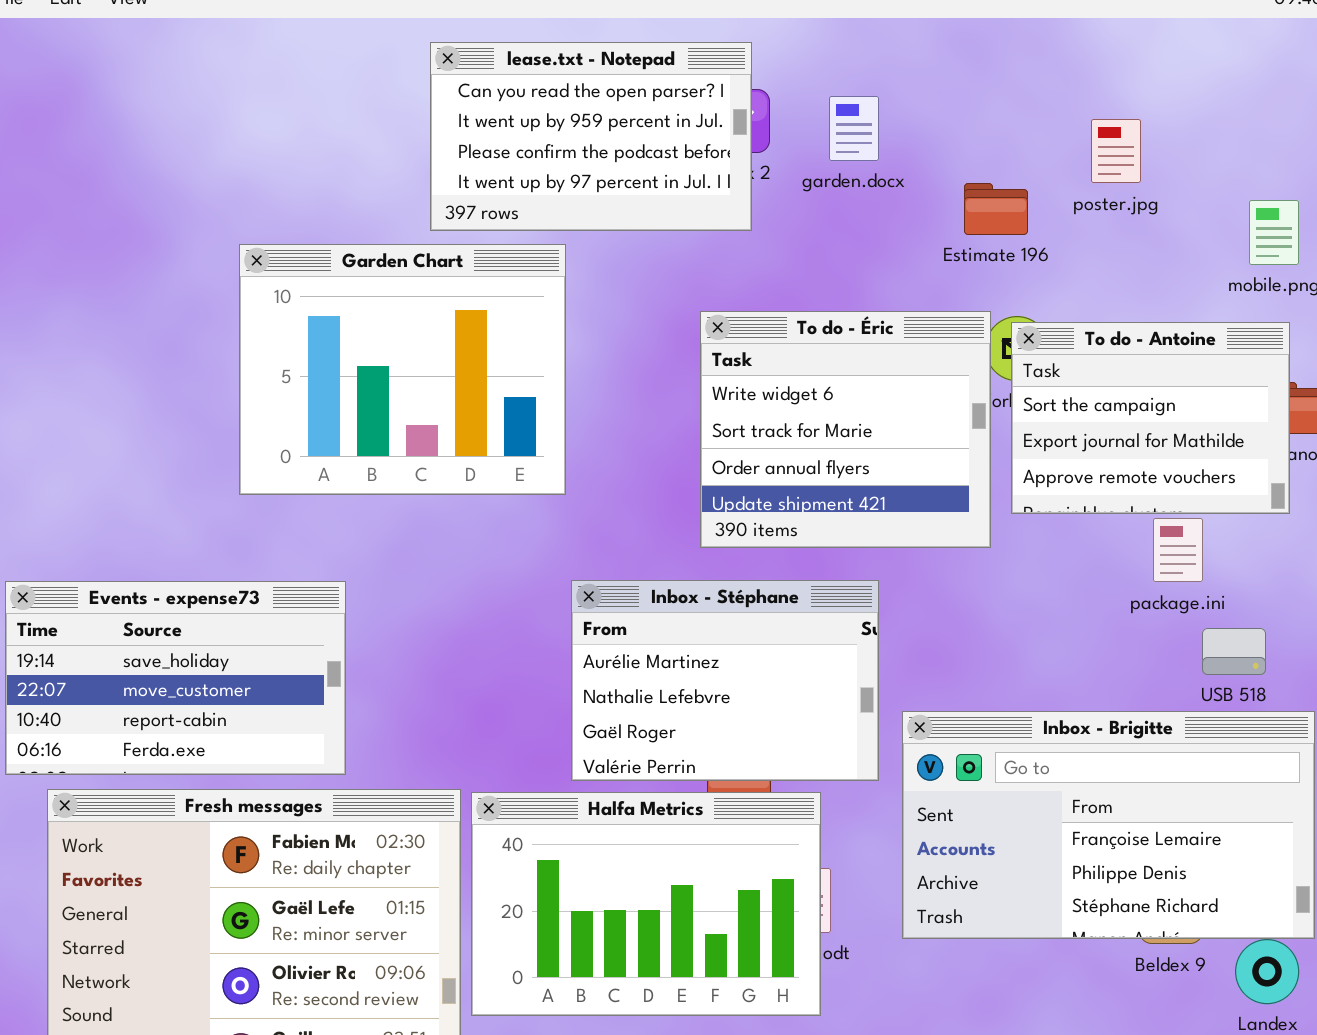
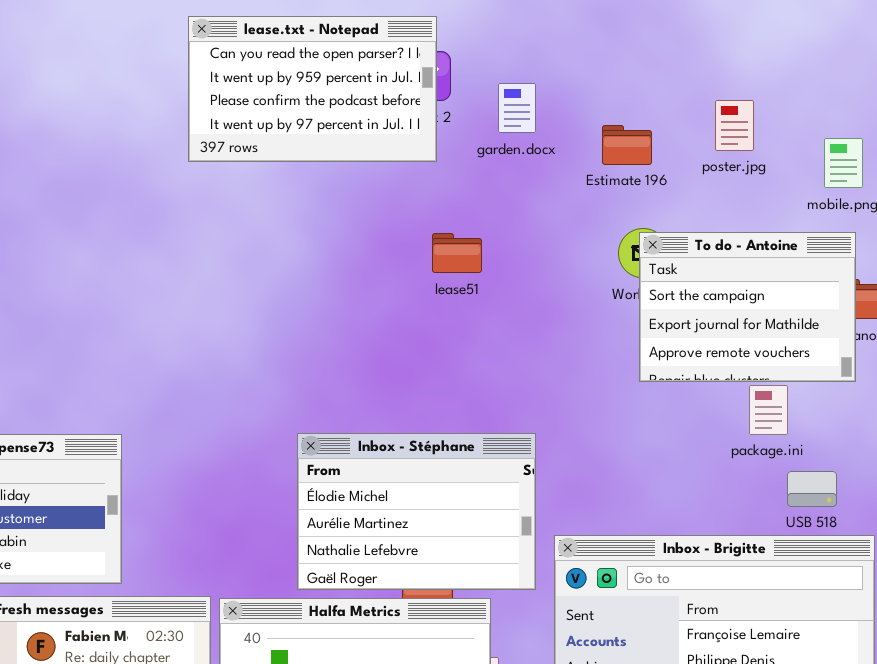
garden.docx: [829,96,879,161] -> [498,83,536,133], moved
poster.jpg: [1091,119,1141,183] -> [715,100,754,151], moved
Garden Chart: [239,244,566,495] -> none, closed
To do - Éric: [700,311,991,548] -> none, closed
Inbox - Stéphane: [571,580,879,781] -> [297,433,536,590], scrolled up 1 row

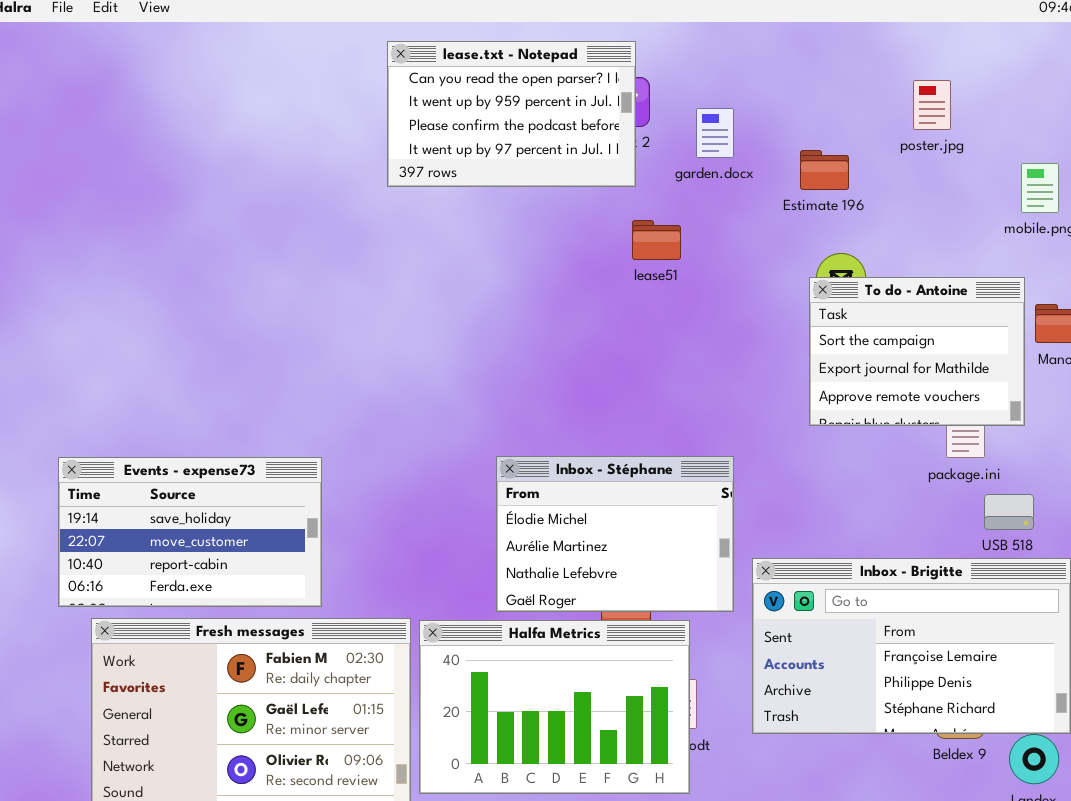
poster.jpg: [715,100,754,151] -> [913,80,951,130], moved
To do - Antoine: [639,232,856,382] -> [809,277,1025,426], moved
lease51: [432,233,482,273] -> [632,220,681,260], moved

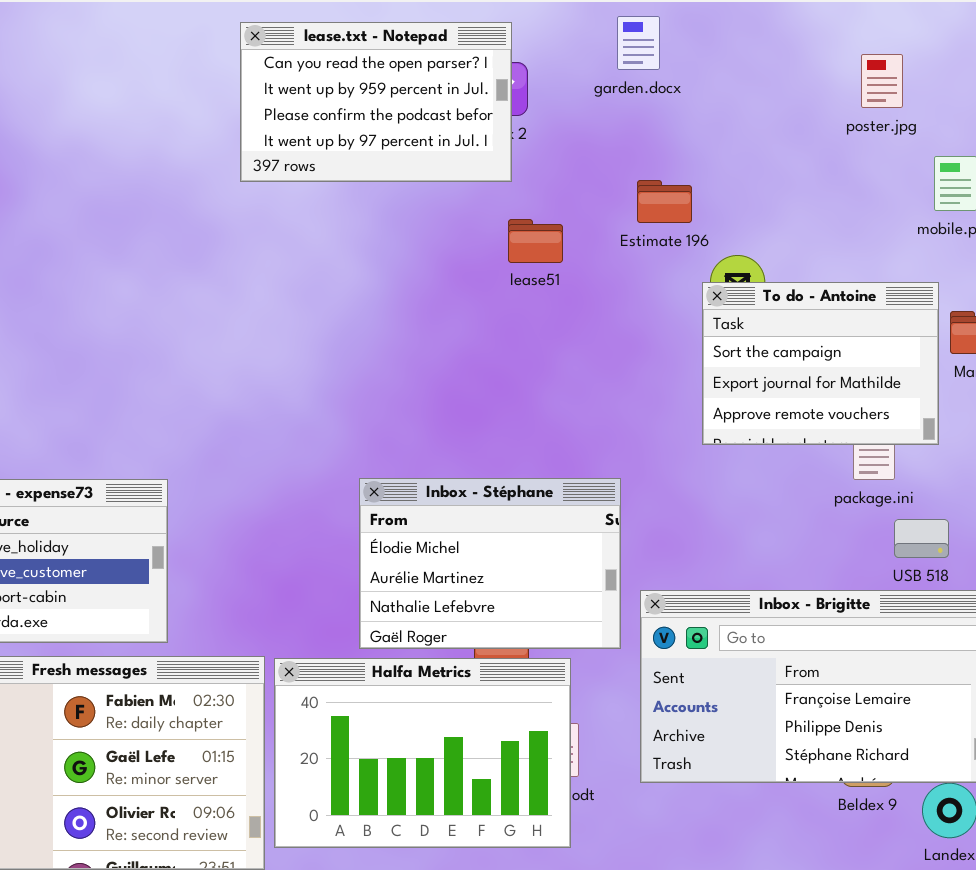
poster.jpg: [913,80,951,130] -> [861,54,903,108], moved
garden.docx: [696,108,734,158] -> [617,16,660,70], moved
Estimate 196: [800,150,849,190] -> [637,180,692,223], moved

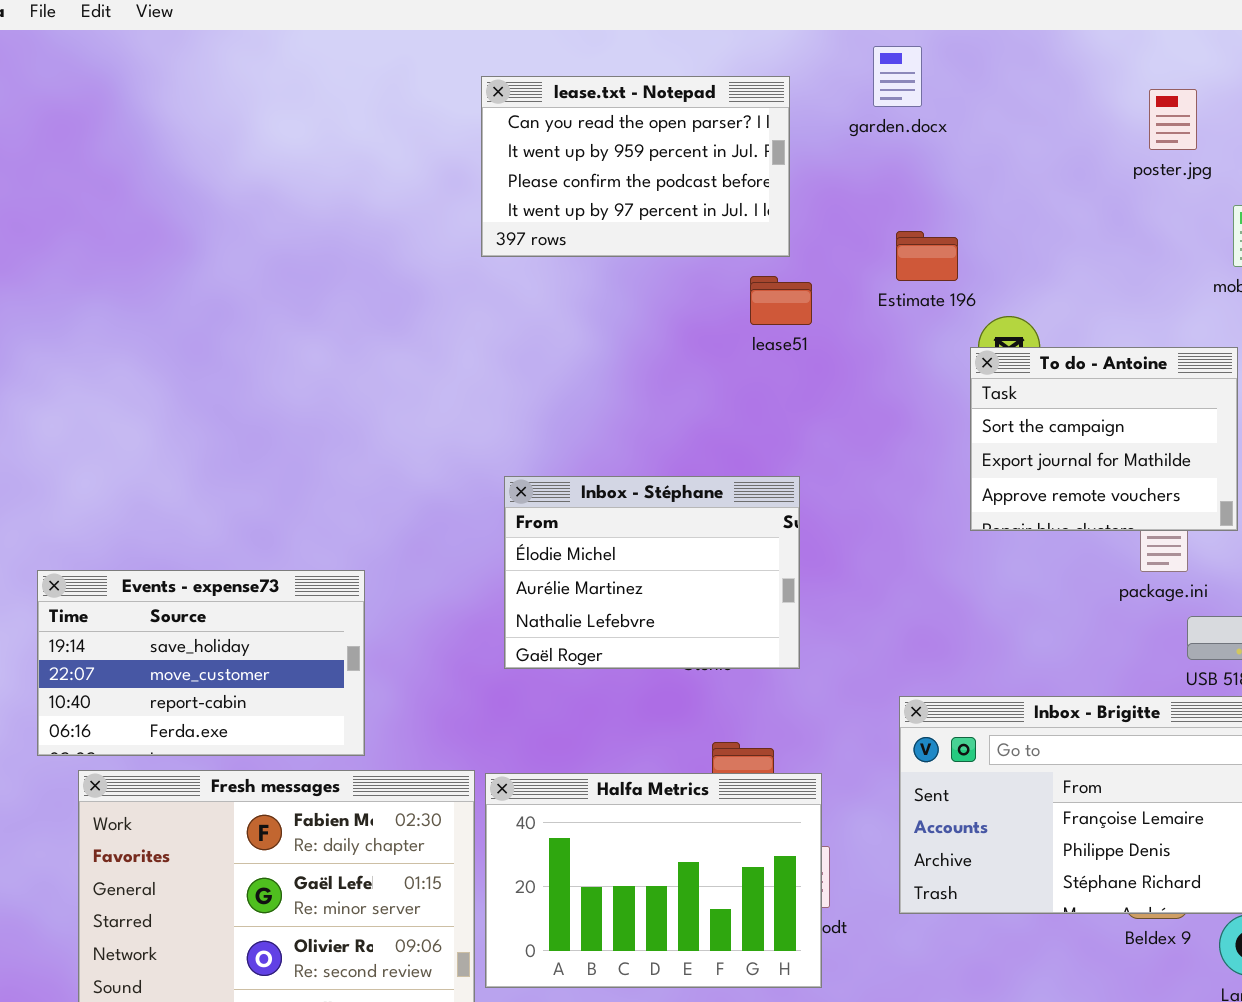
lease.txt - Notepad: [240,22,512,182] -> [481,76,790,257], moved
Inbox - Stéphane: [359,478,621,649] -> [504,476,800,669], moved

